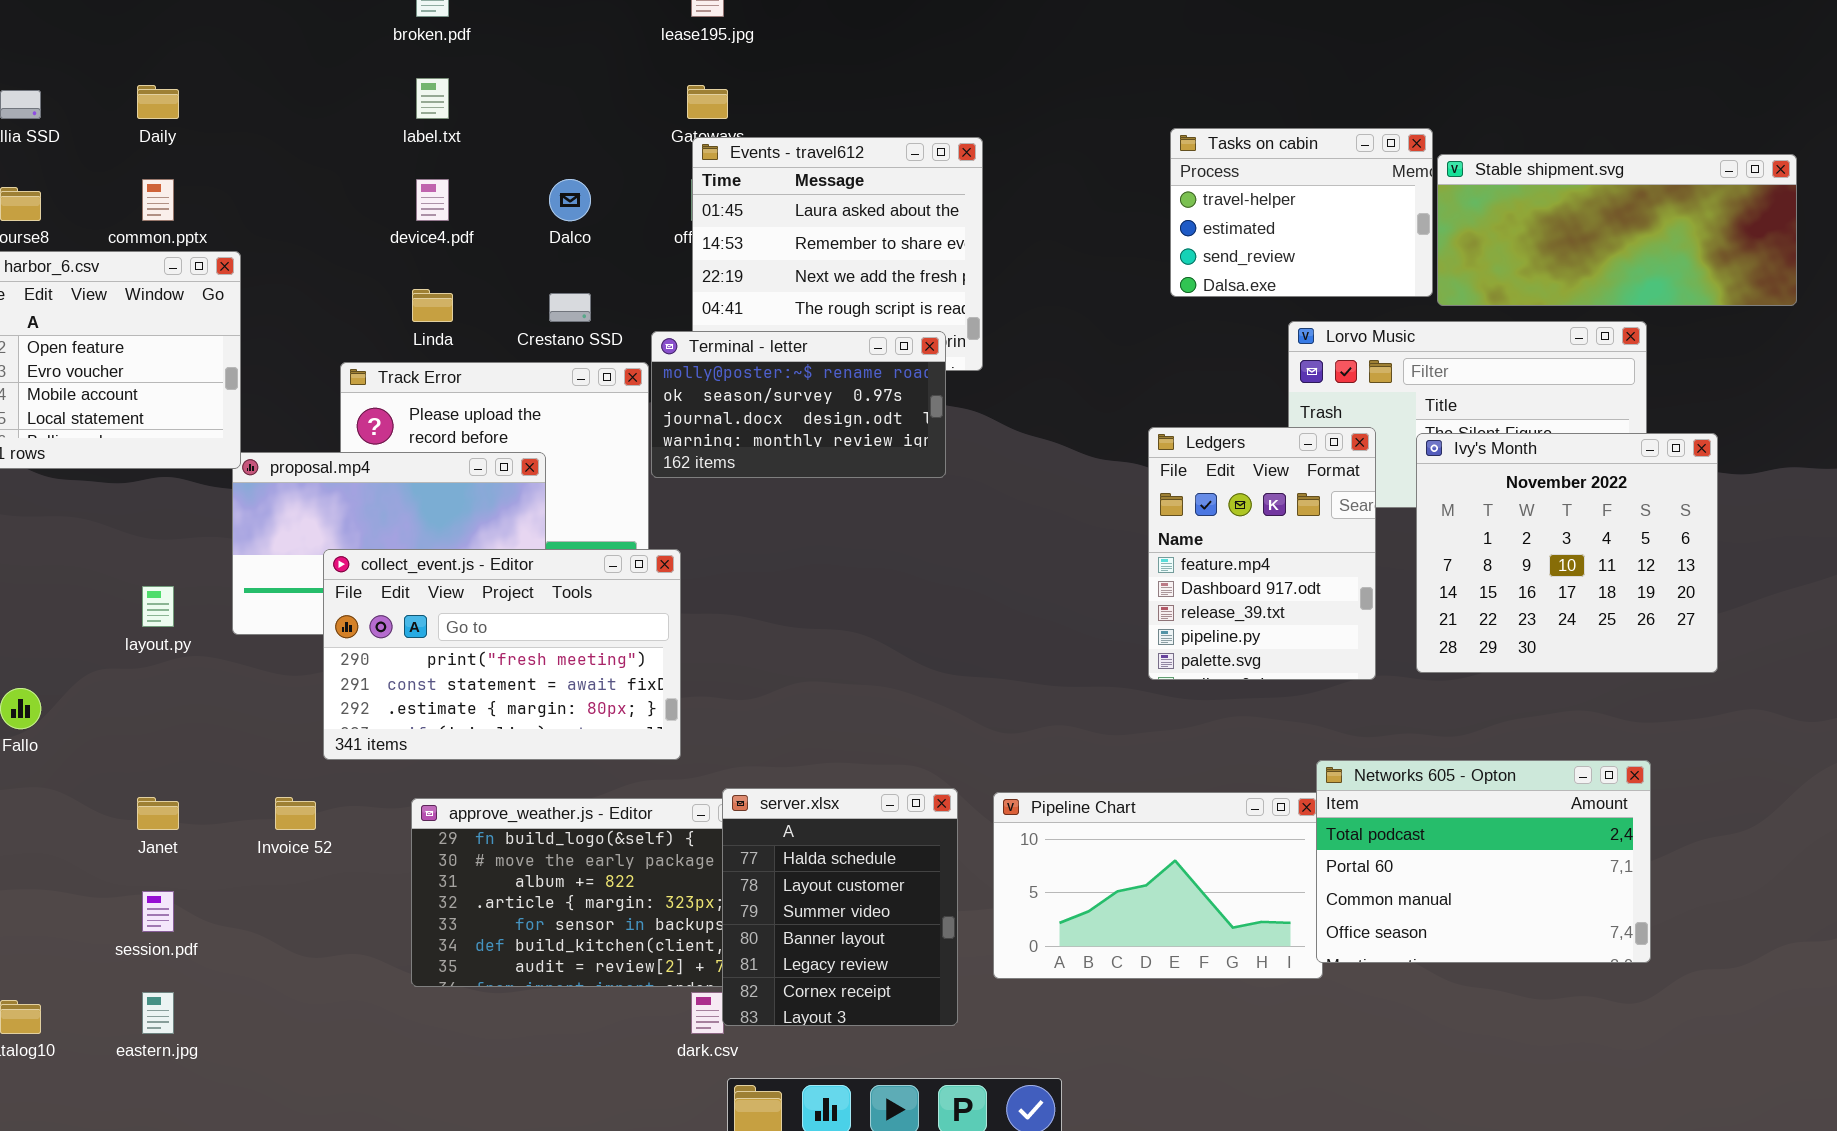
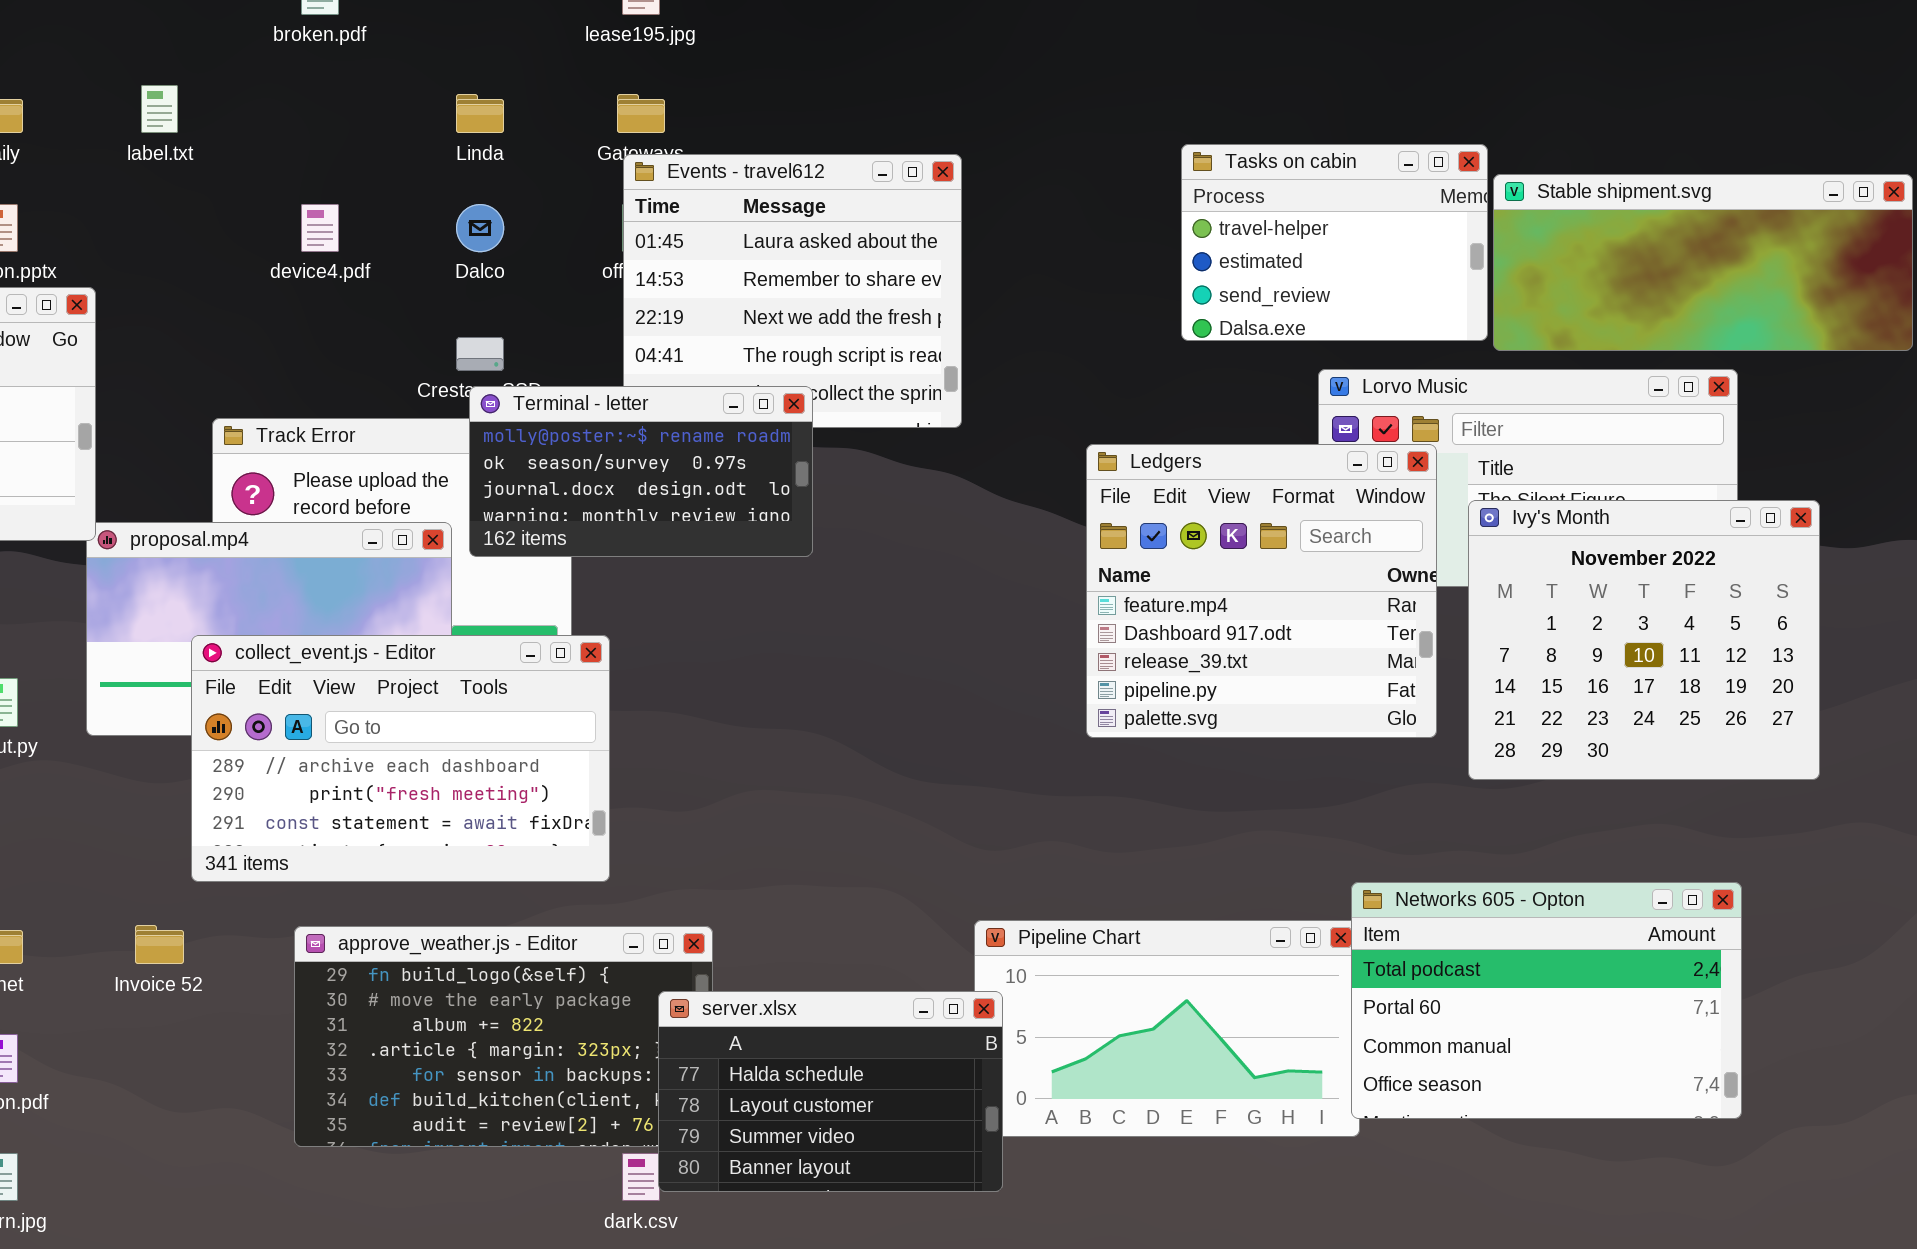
label.txt: [416,78,449,119] -> [141,85,178,133], moved
Linda: [412,289,453,322] -> [456,94,504,133], moved
Terminal - letter: [651,331,946,478] -> [469,386,813,557], moved
Ledgers: [1148,427,1376,680] -> [1086,444,1437,738], moved, resized
collect_event.js - Editor: [323,549,681,760] -> [191,635,610,882], scrolled up 1 row
server.xlsx: [722,788,958,1026] -> [658,991,1003,1192], resized

